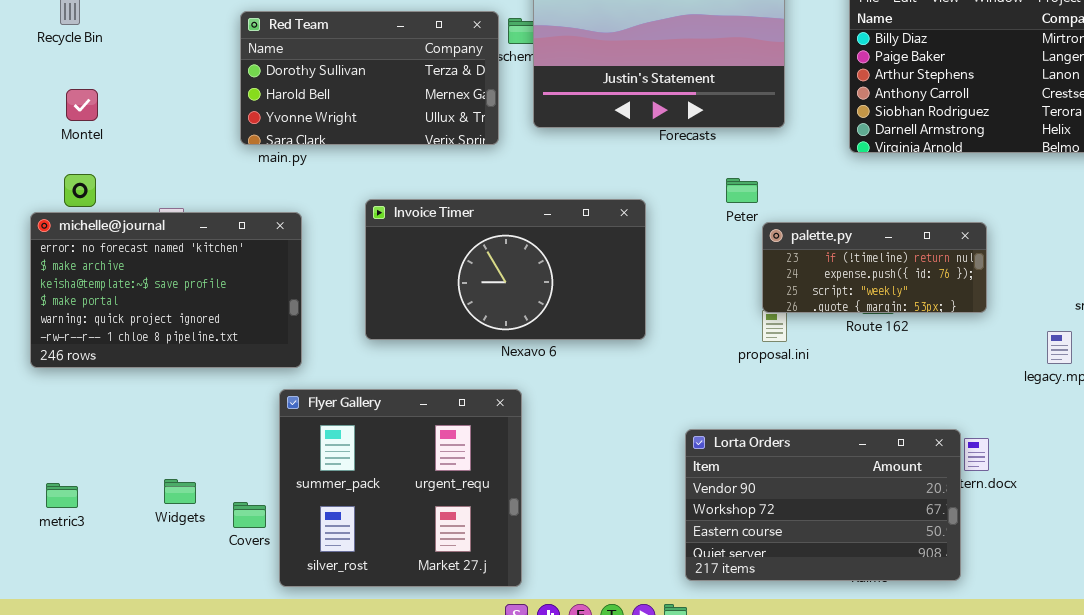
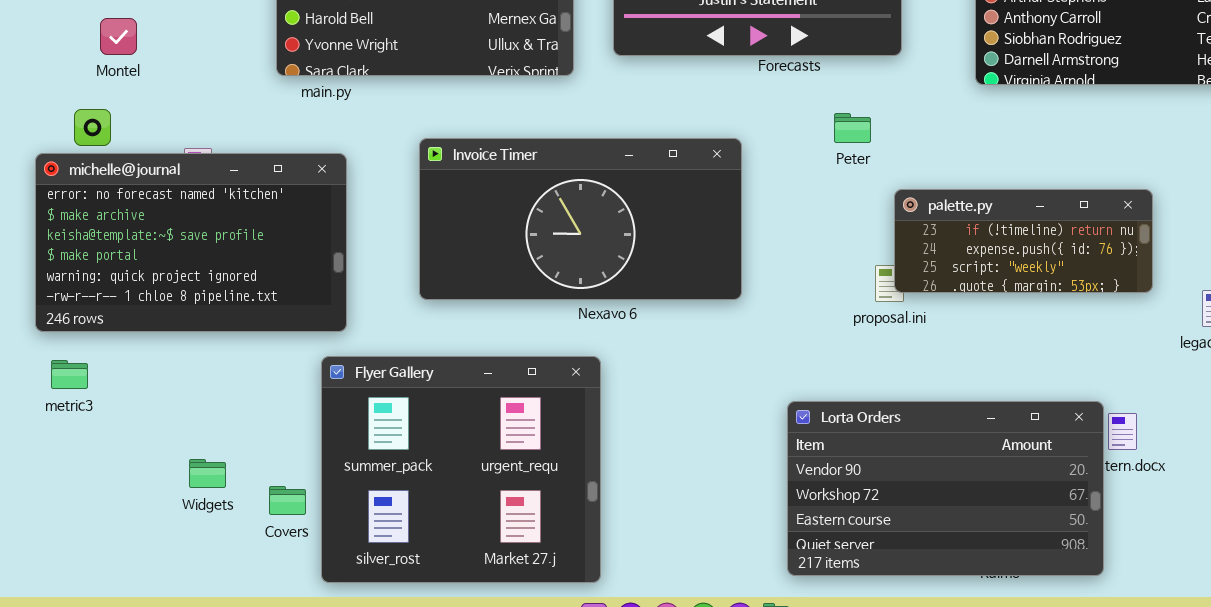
Montel: [66,89,98,121] -> [100,18,137,55], moved
palette.py: [762,222,987,313] -> [894,189,1153,293], moved
metric3: [46,483,78,508] -> [51,360,88,389], moved

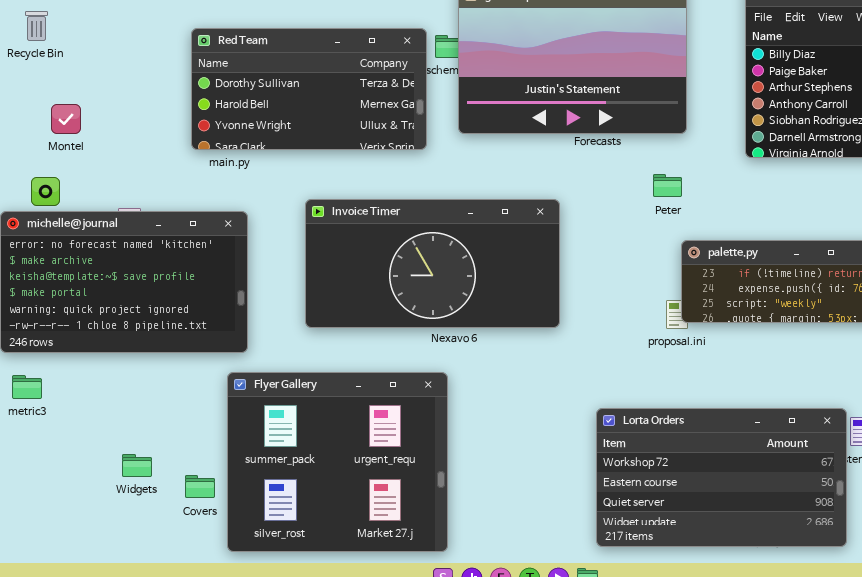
Peter: [834,113,871,143] -> [653,174,682,197], moved
Lorta Orders: [787,401,1104,576] -> [596,408,847,547], scrolled down 1 row

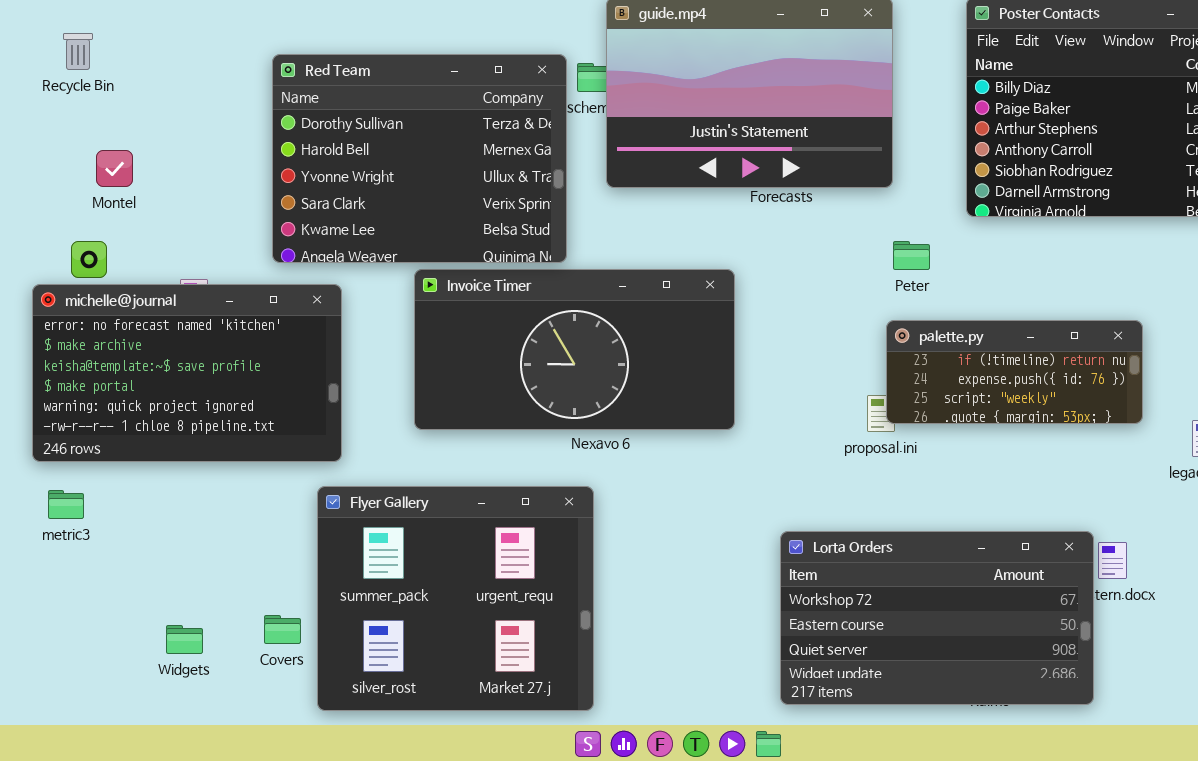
Red Team: [191,28,427,150] -> [272,54,567,263], resized
Peter: [653,174,682,197] -> [893,241,930,270], moved
Widgets: [122,454,152,477] -> [166,625,203,654], moved

